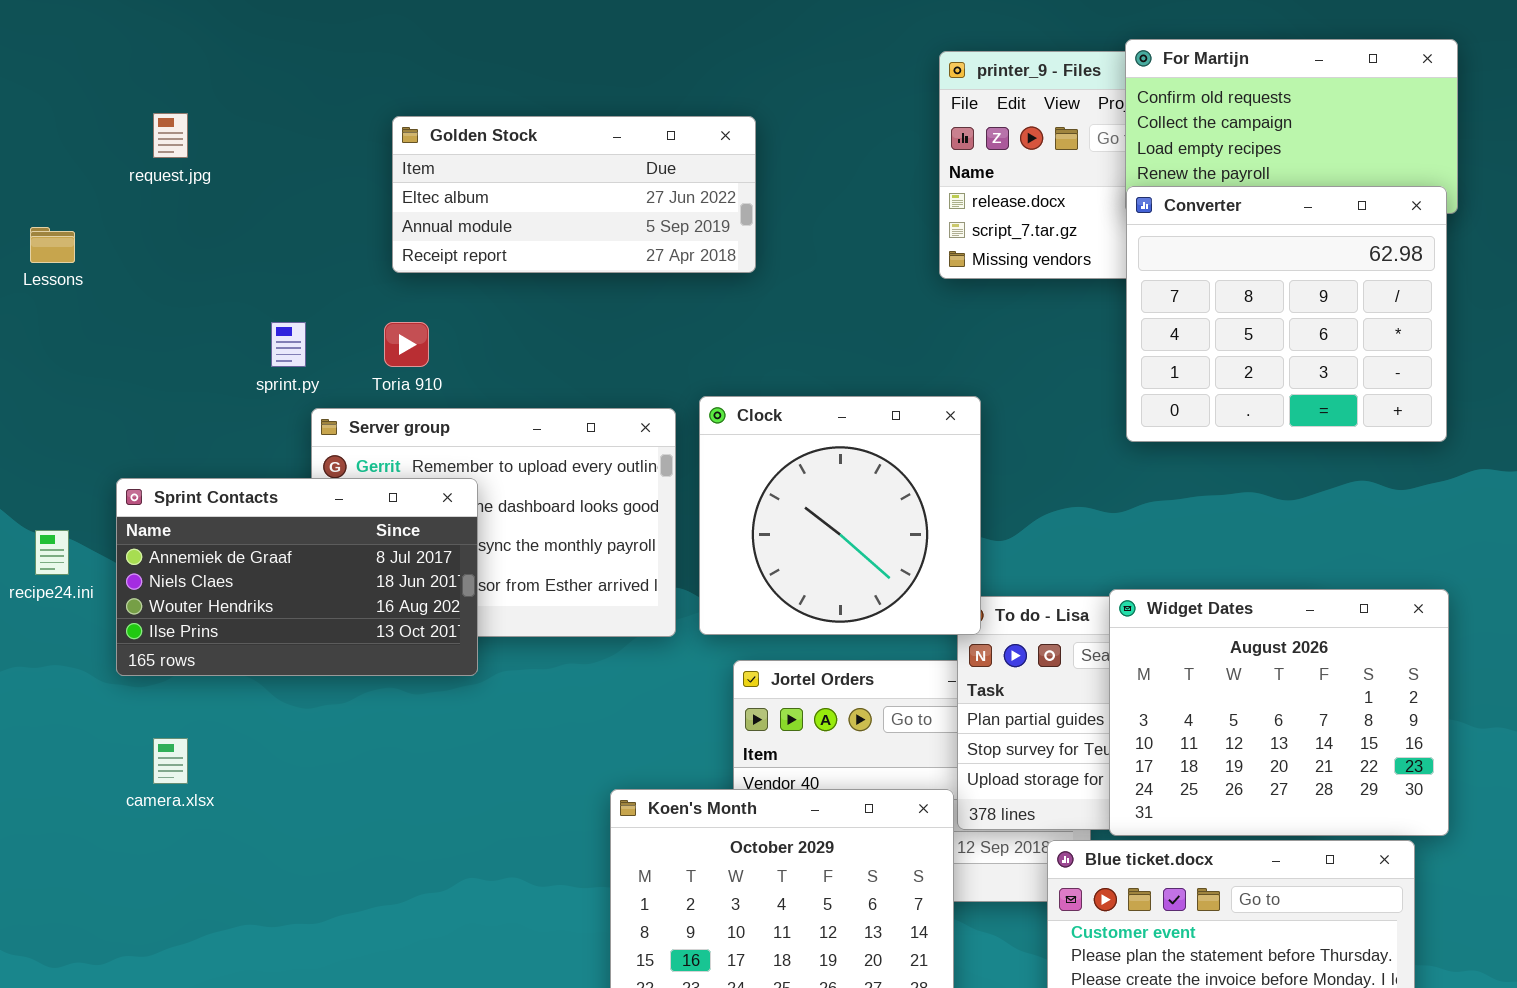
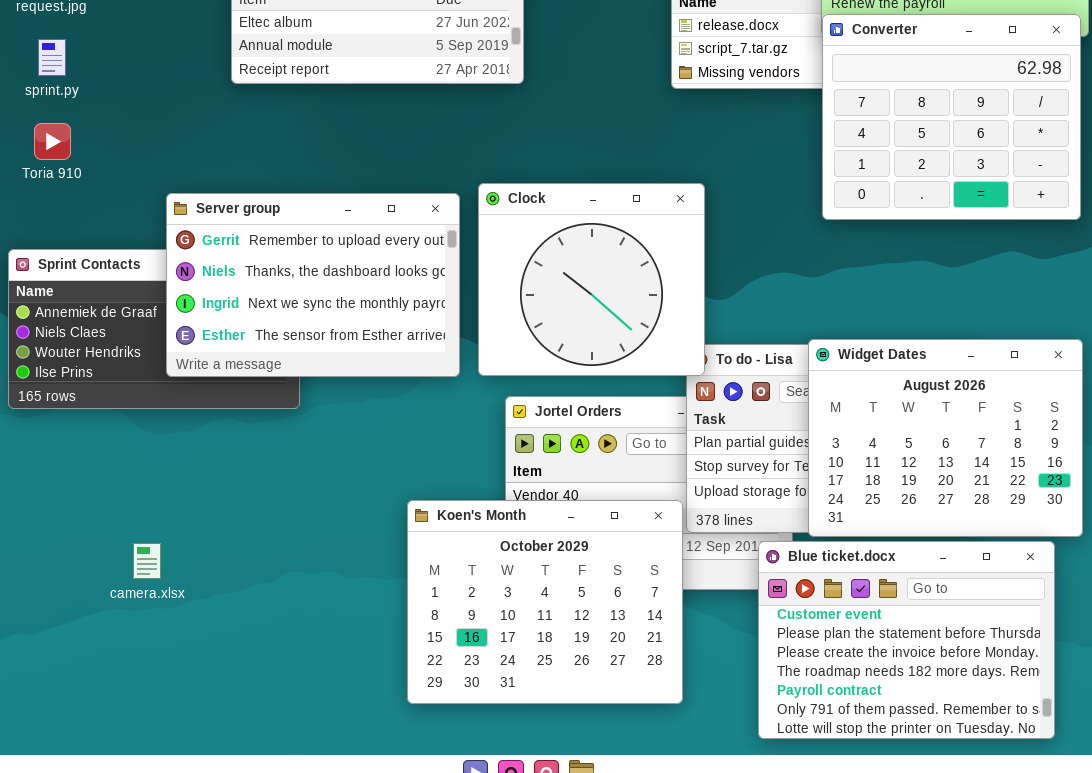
sprint.py: [271,322,306,367] -> [38,39,66,76], moved
Toria 910: [384,322,429,367] -> [34,123,71,160], moved
Server group: [311,408,676,637] -> [166,193,460,377], raised
camera.xlsx: [153,738,188,784] -> [133,543,161,579], moved

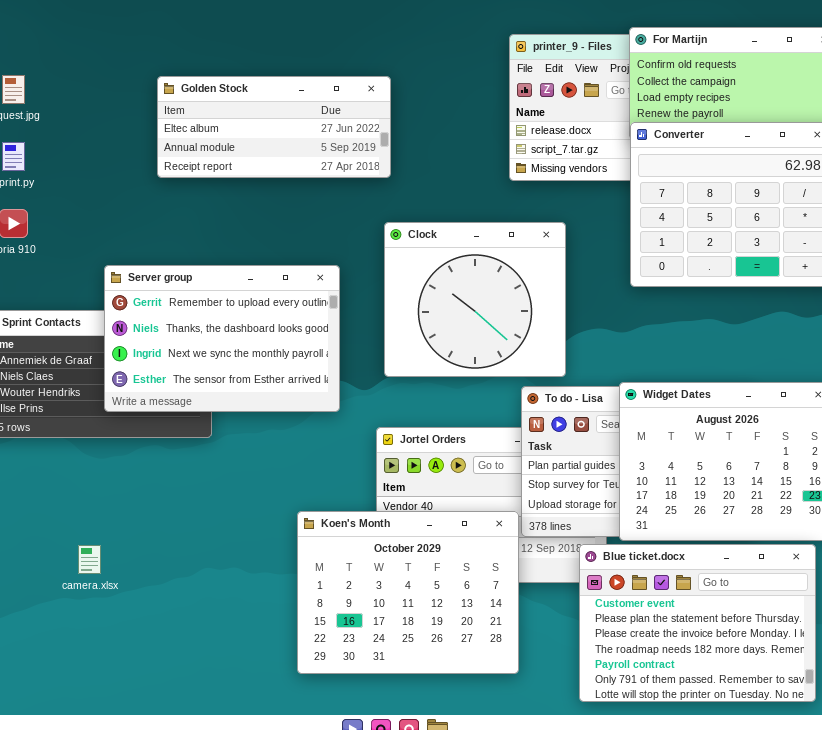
Clock: [478,183,705,376] -> [384,222,566,377], moved

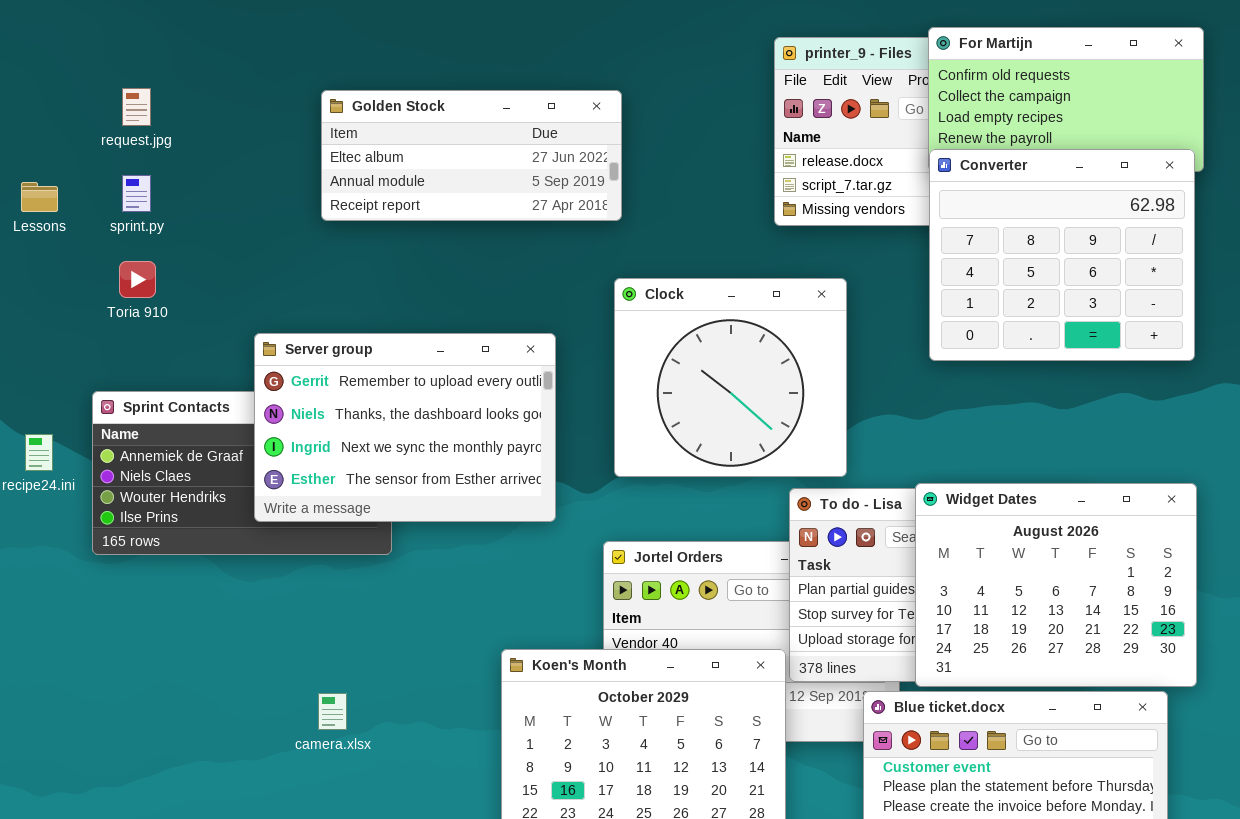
camera.xlsx: [78,545,101,574] -> [318,693,347,730], moved

